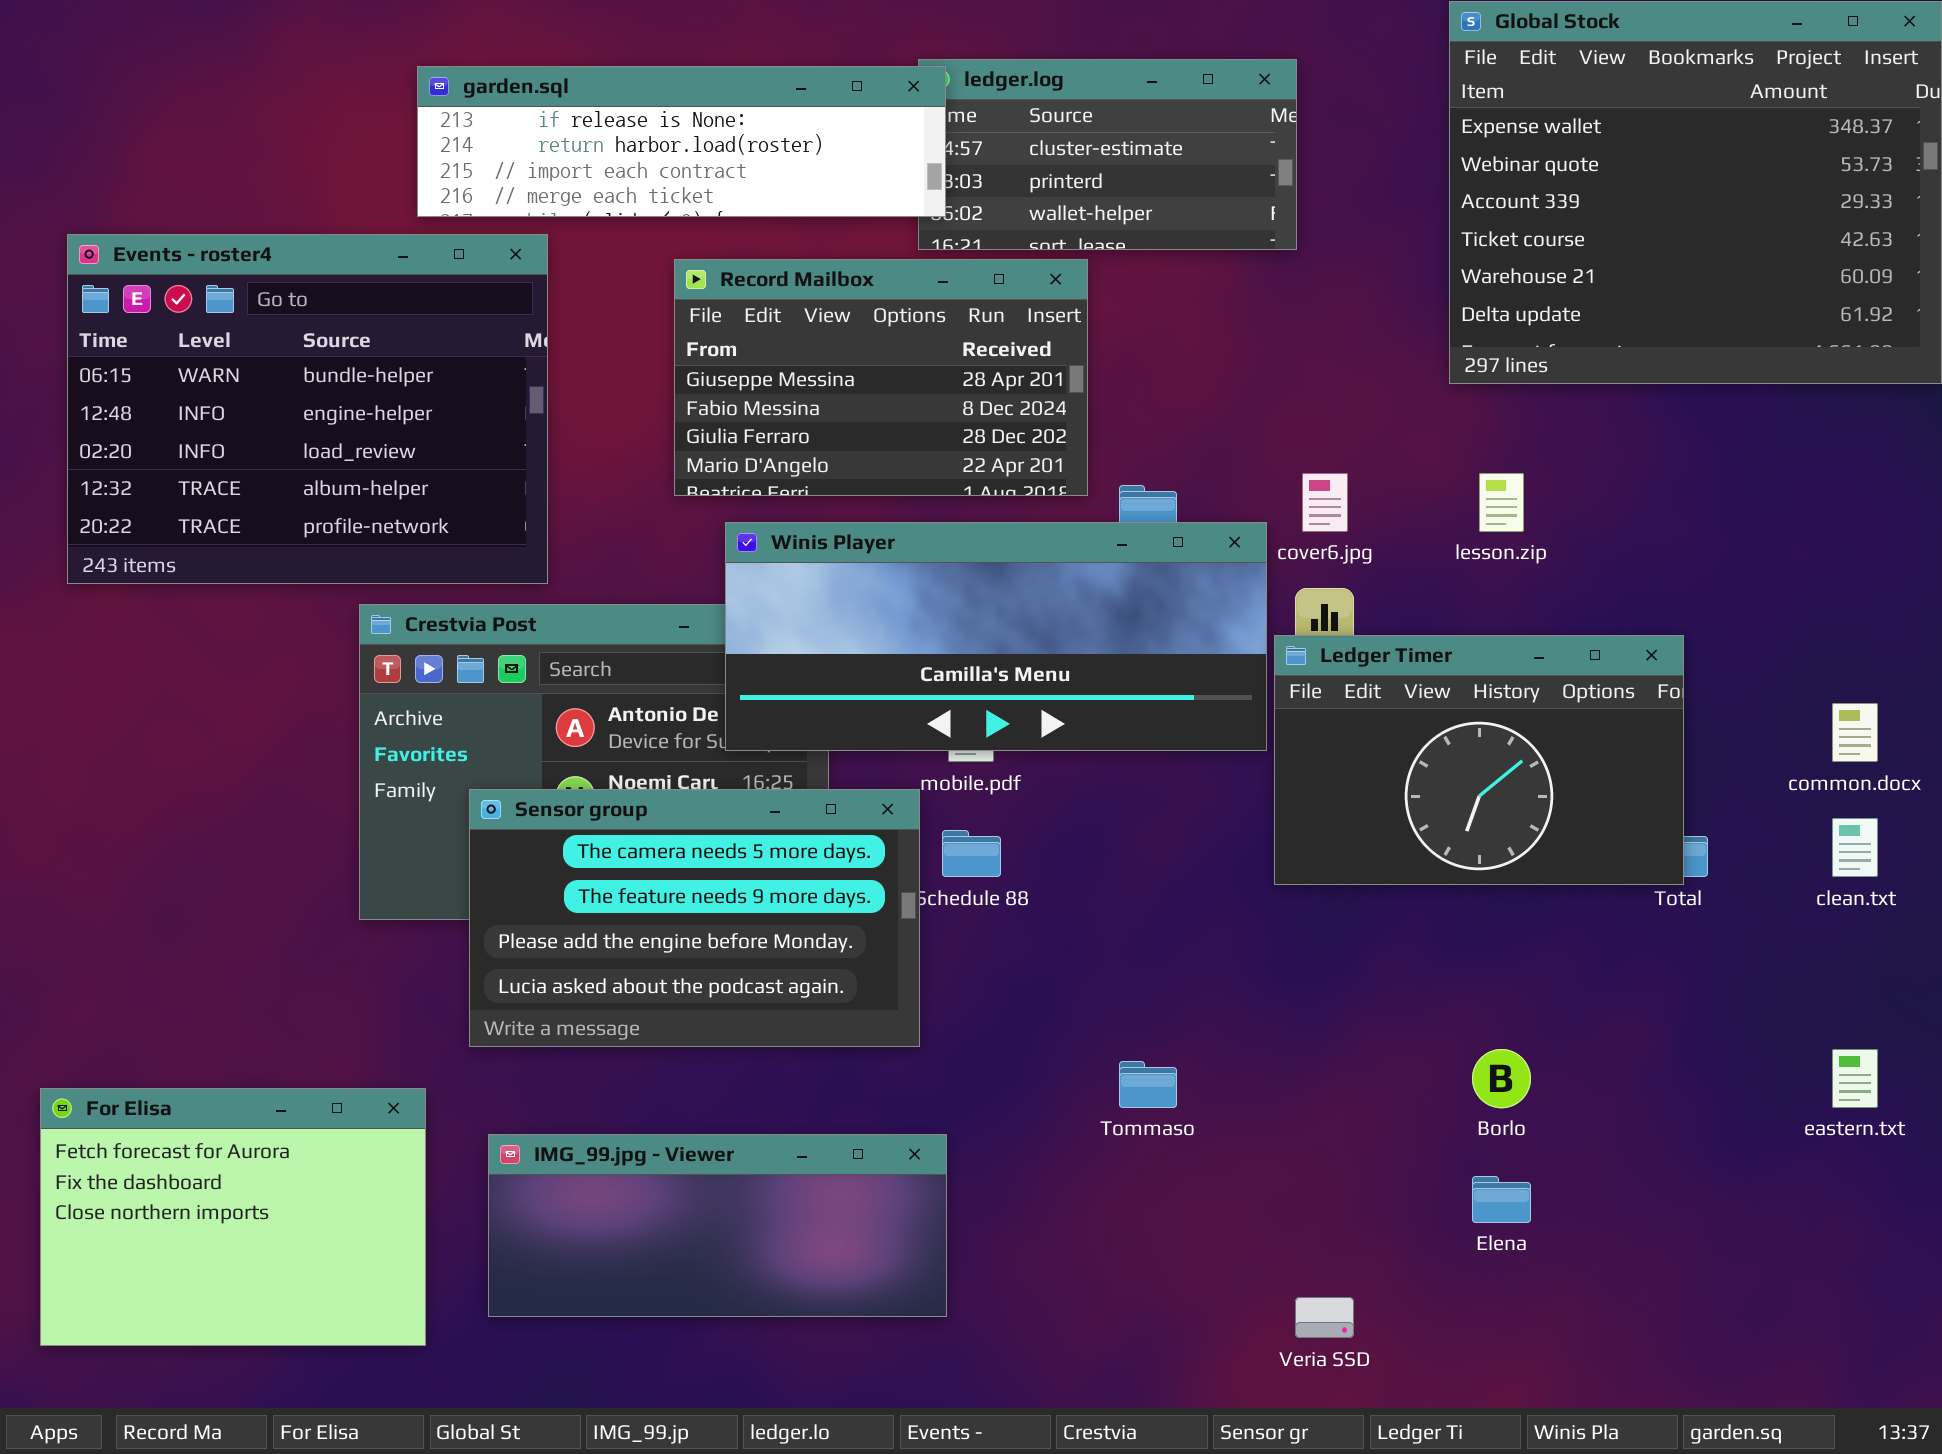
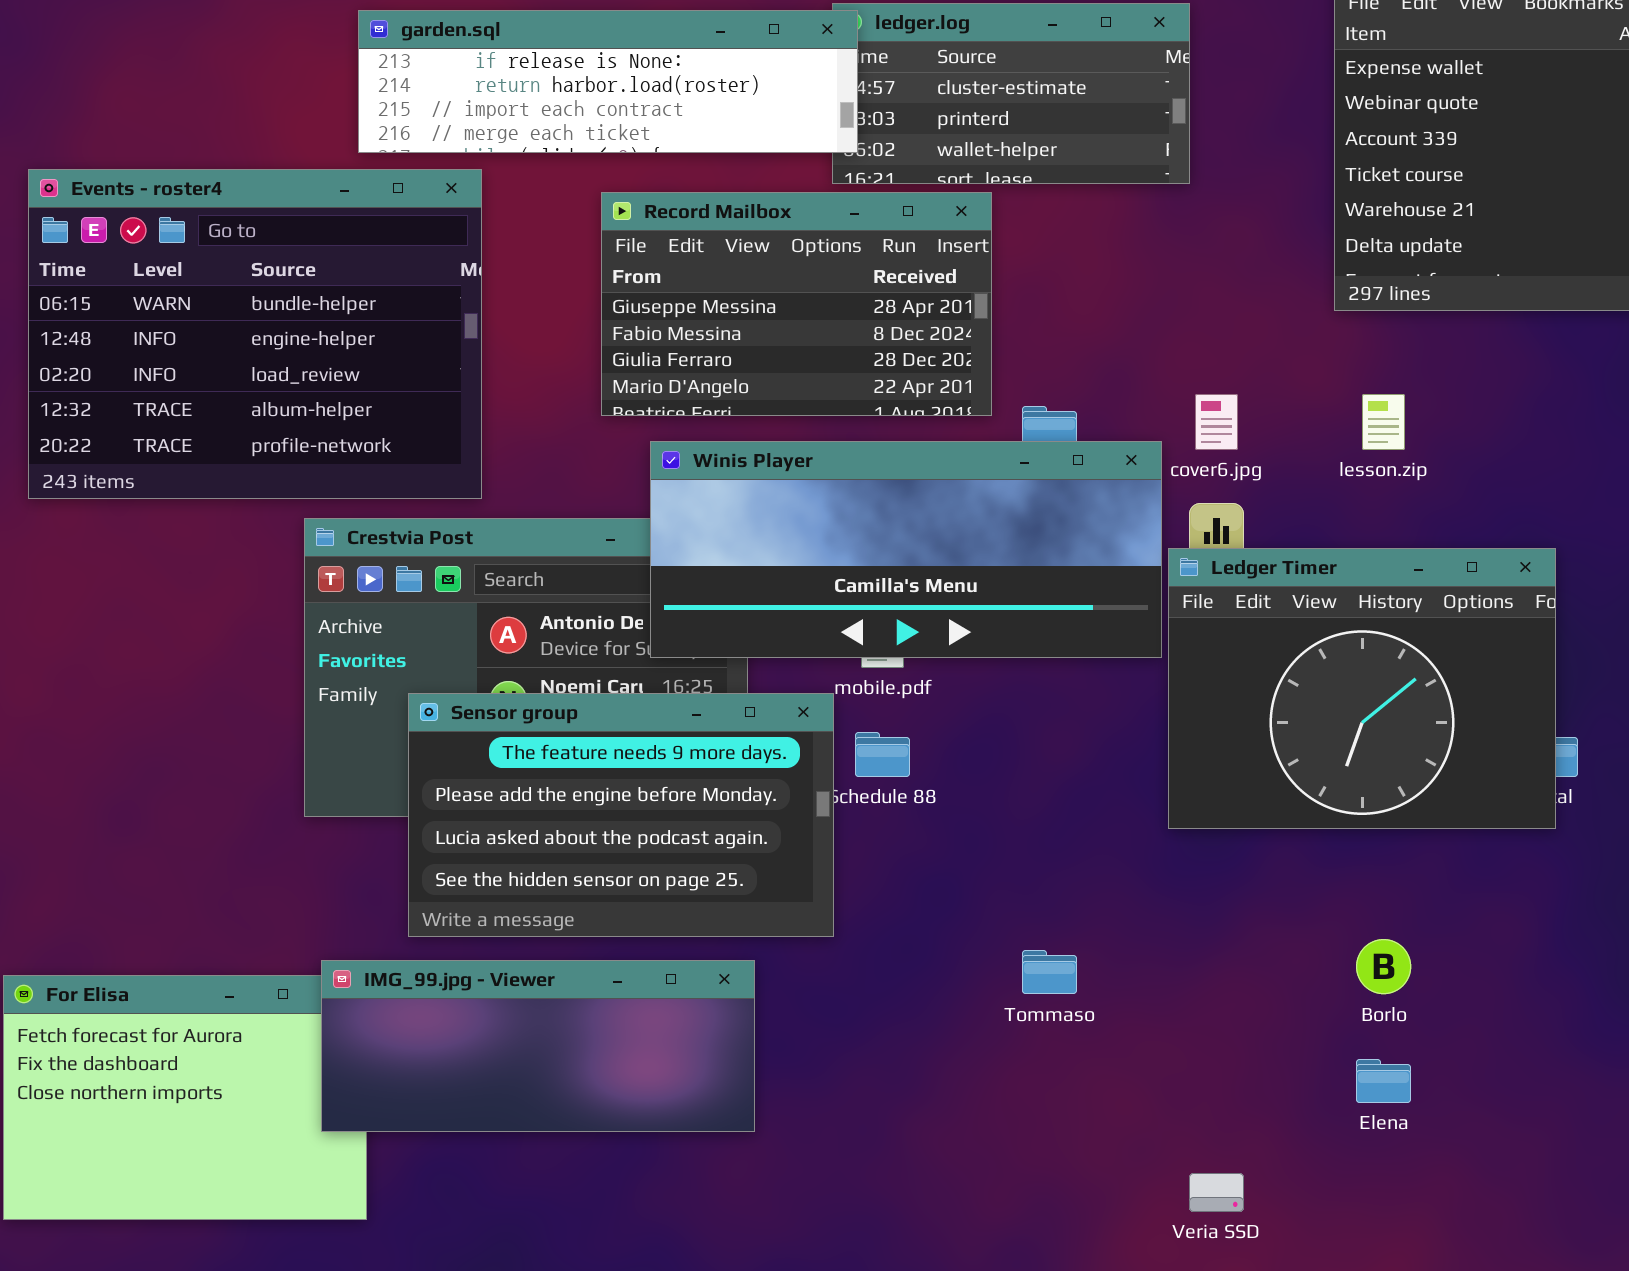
Ledger Timer: [1274,635,1684,885] -> [1168,548,1556,829], resized
Sensor group: [469,789,920,1047] -> [408,693,834,937], scrolled down 1 row
IMG_99.jpg - Viewer: [488,1134,947,1317] -> [321,960,755,1132], moved

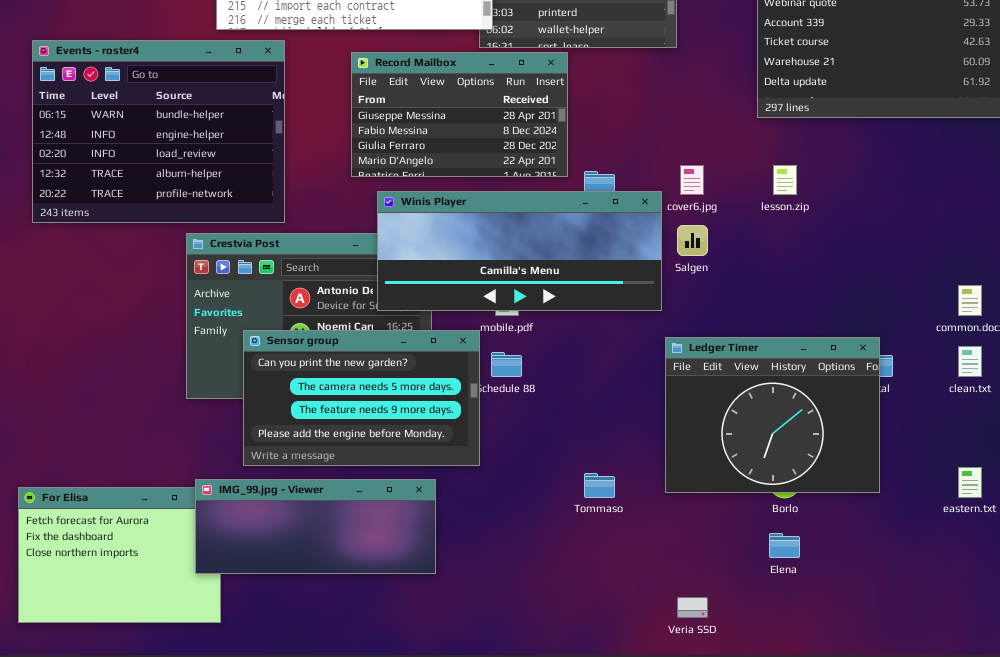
Ledger Timer: [1168,548,1556,829] -> [665,337,880,493], moved
Sensor group: [408,693,834,937] -> [243,330,480,466], scrolled up 2 rows

